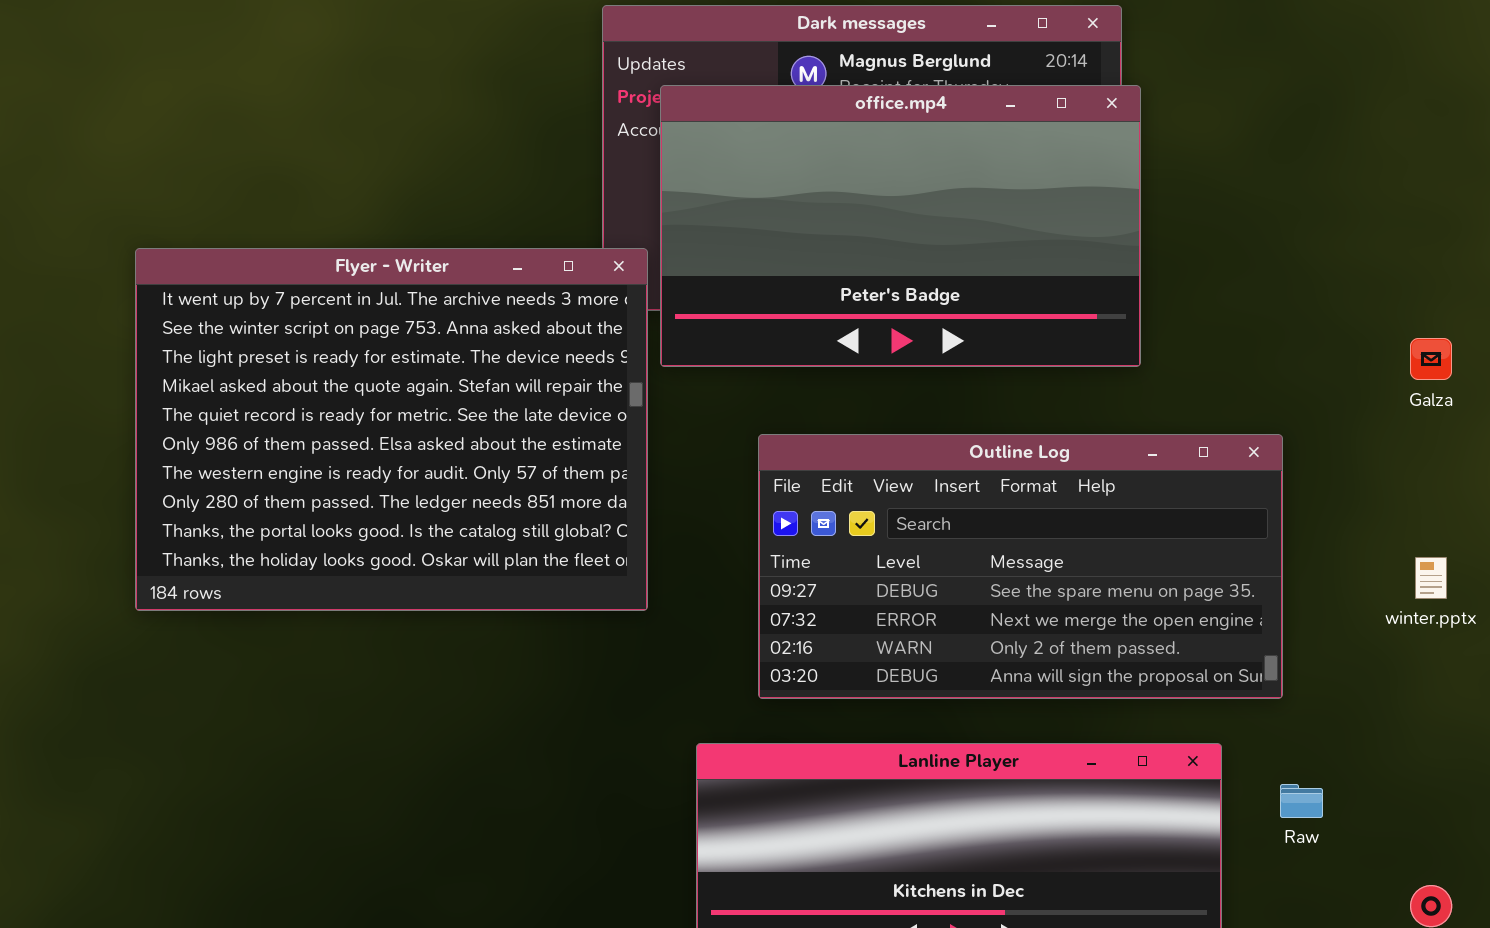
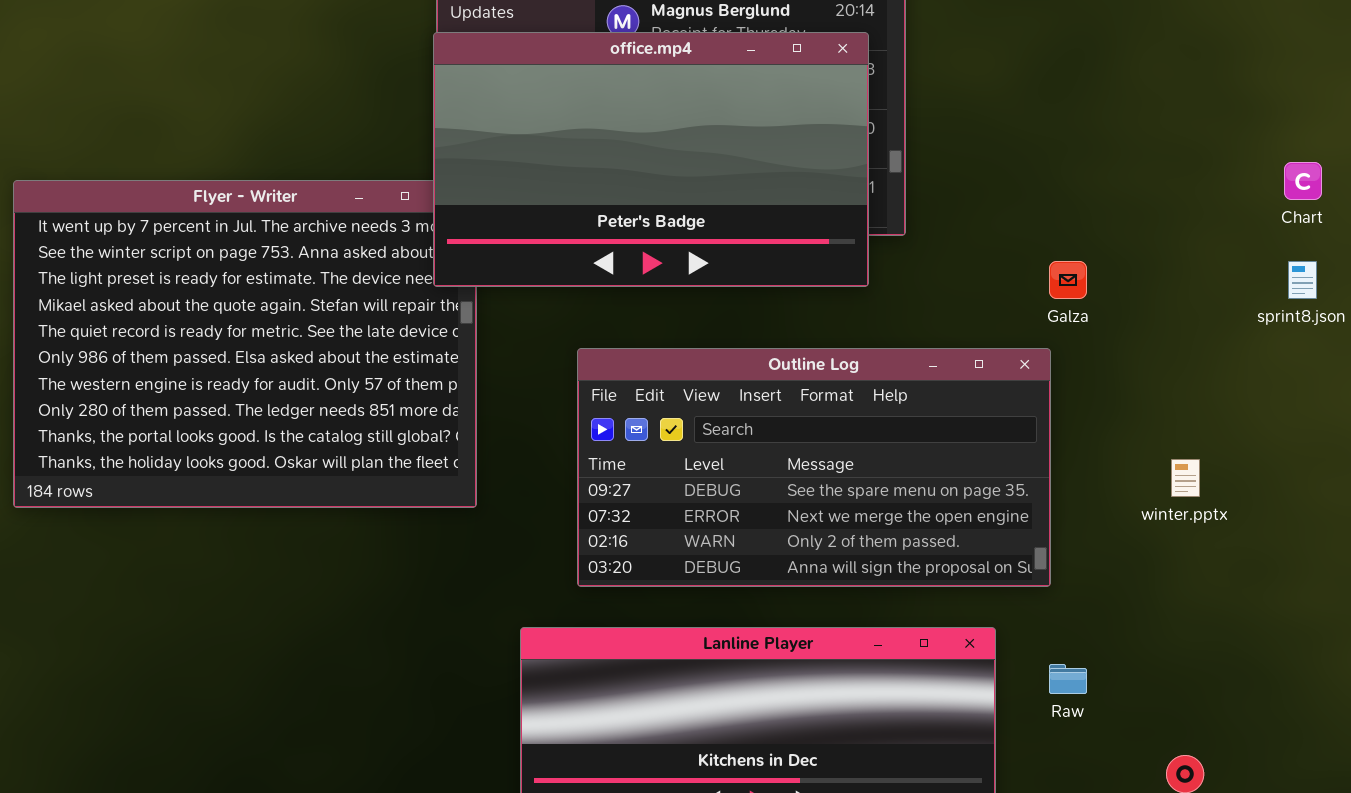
office.mp4: [660,85,1141,367] -> [433,32,869,287], moved
Galza: [1410,338,1452,380] -> [1049,261,1087,299], moved

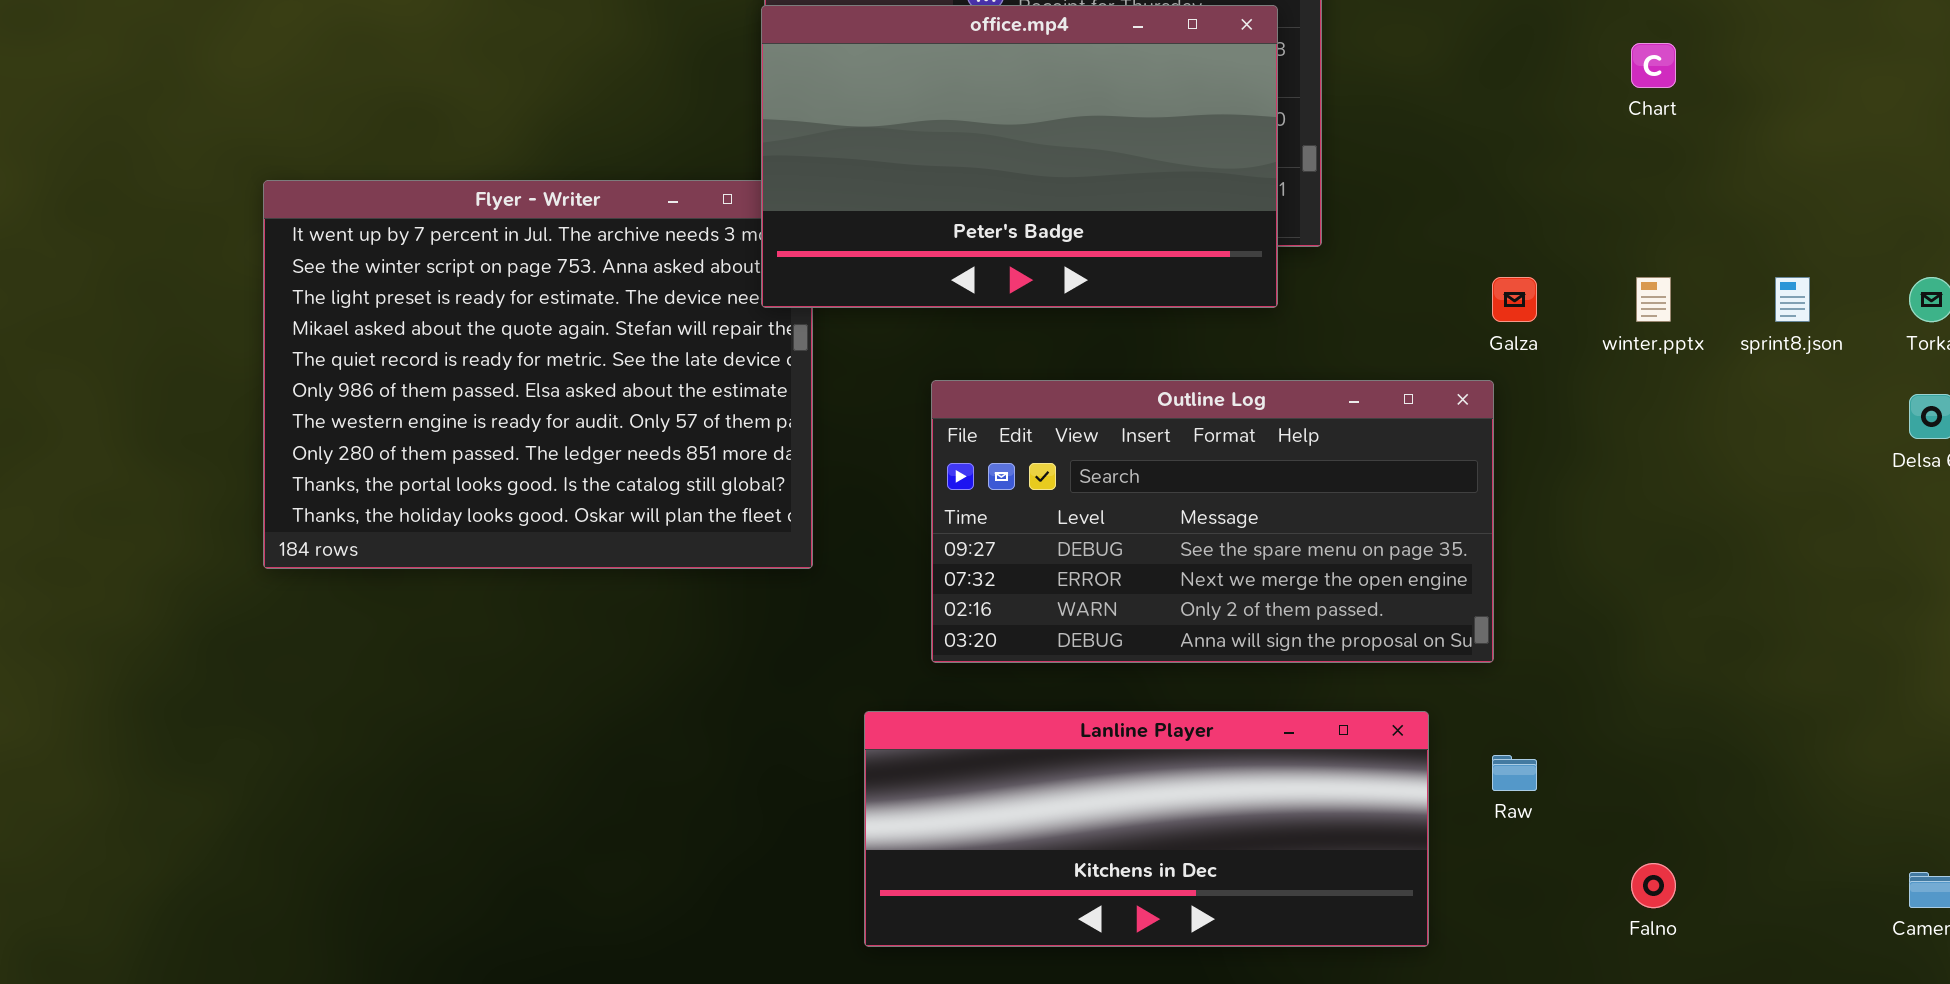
Chart: [1284,162,1322,200] -> [1631,43,1676,88], moved
winter.pptx: [1171,459,1200,497] -> [1636,277,1671,322], moved

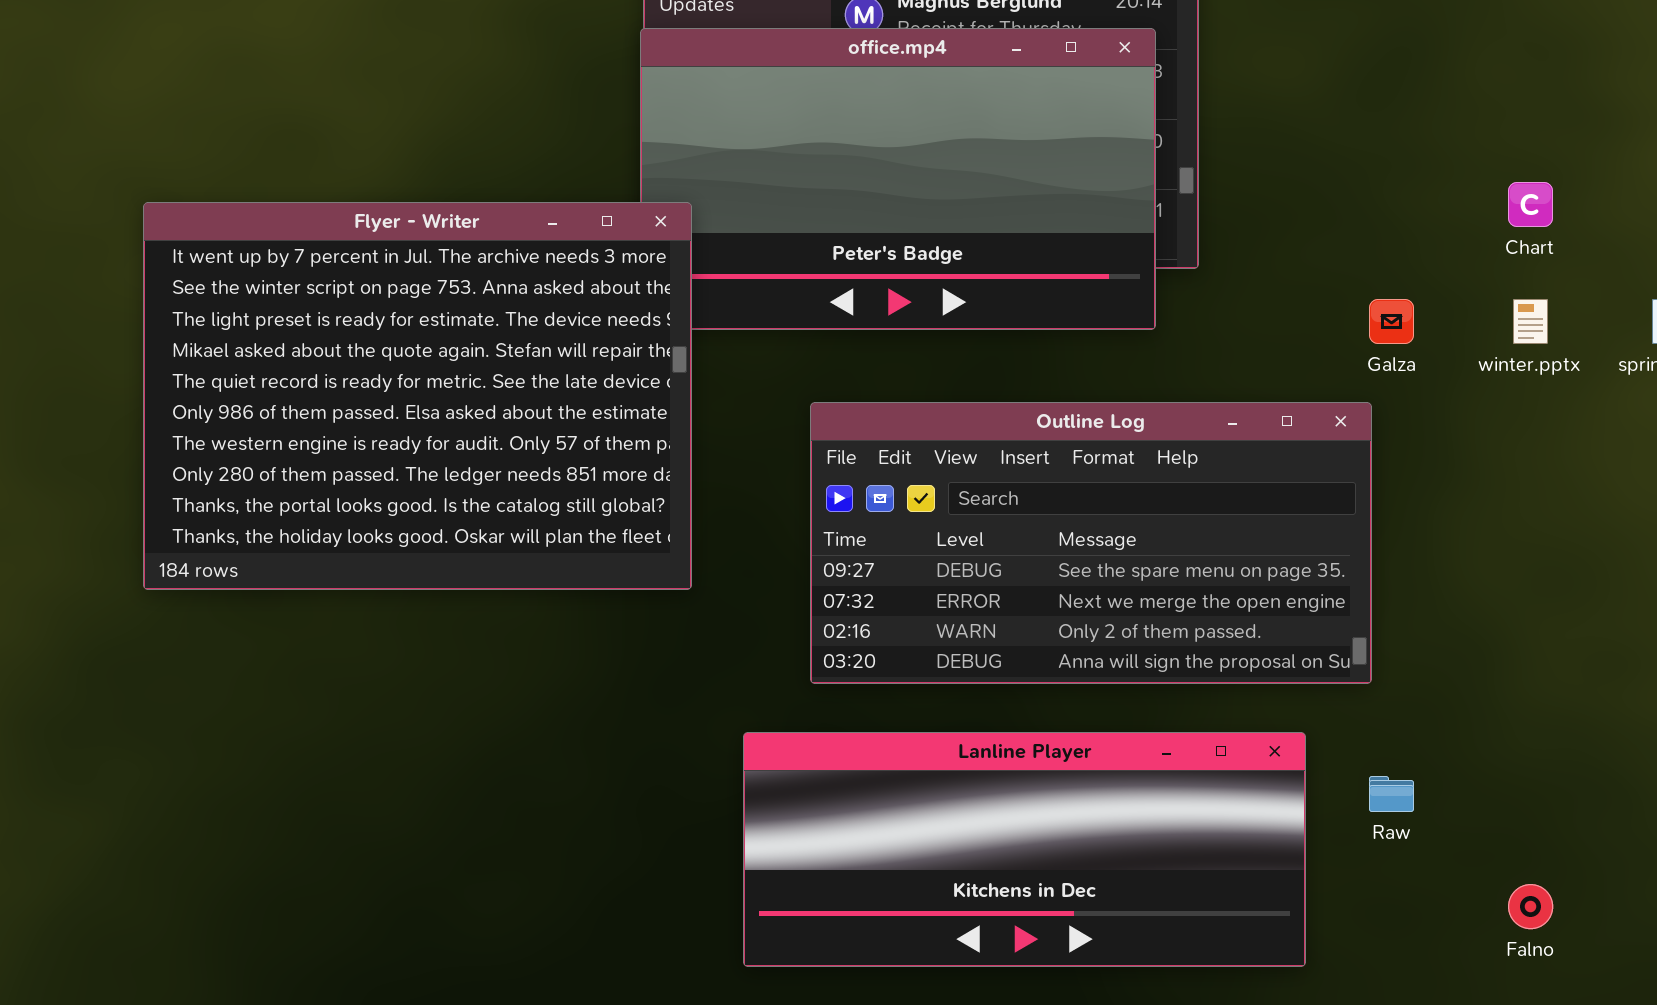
Chart: [1631,43,1676,88] -> [1508,182,1553,227], moved
Flyer - Writer: [263,180,813,569] -> [143,202,692,590], raised

